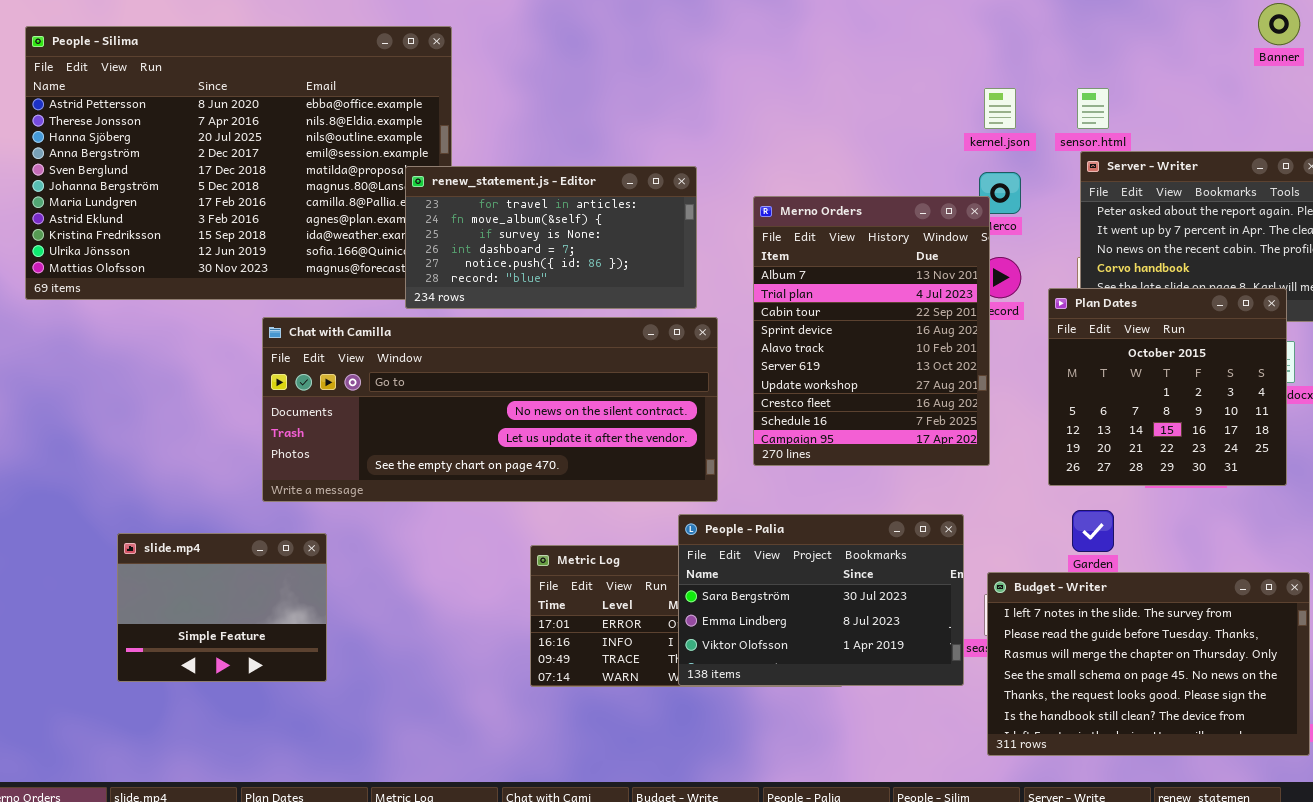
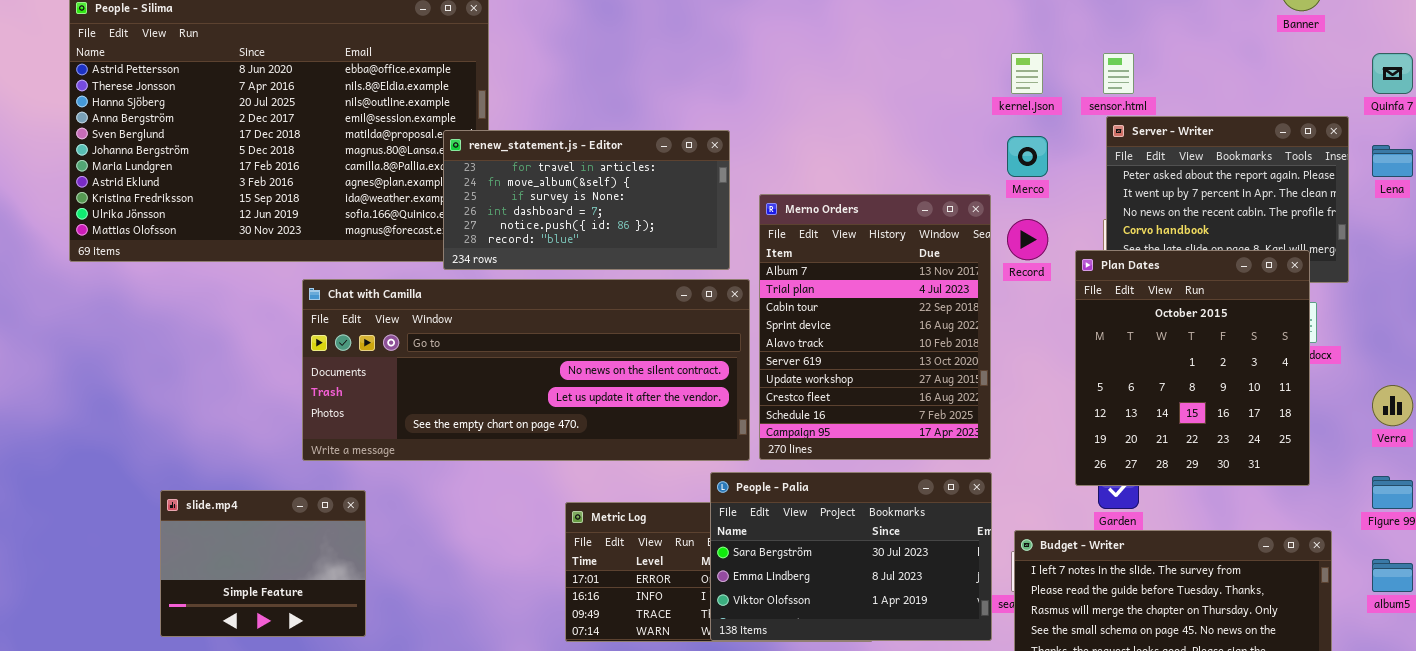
Merno Orders: [753,196,990,466] -> [759,194,991,460], moved
Plan Dates: [1048,288,1287,486] -> [1075,250,1310,486], resized

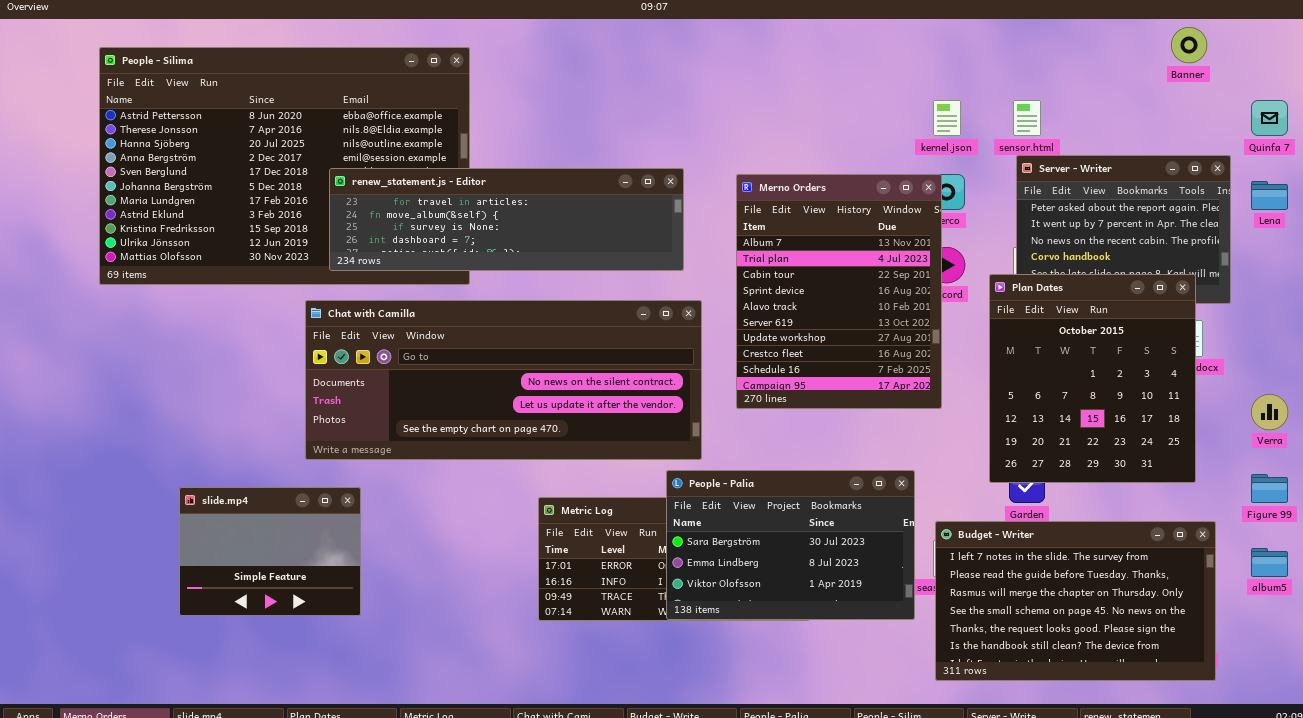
renew_statement.js - Editor: [443,130,730,270] -> [329,168,684,271], resized
Merno Orders: [759,194,991,460] -> [736,174,942,409], moved

